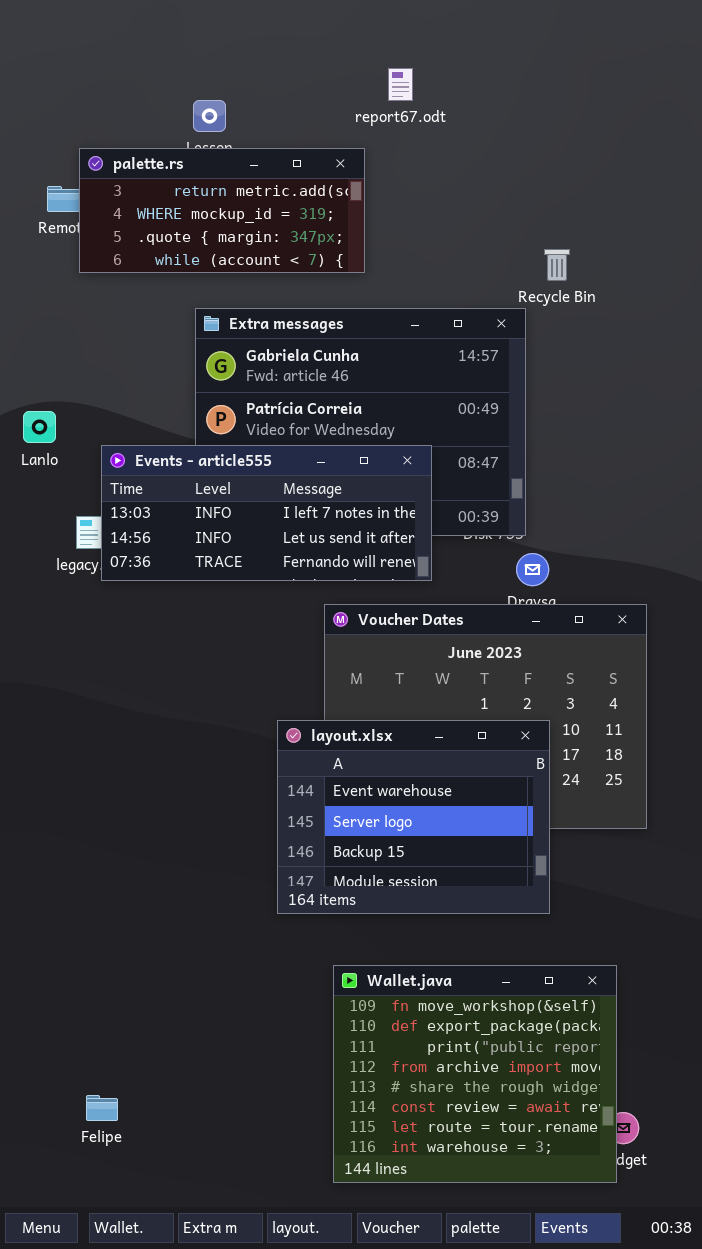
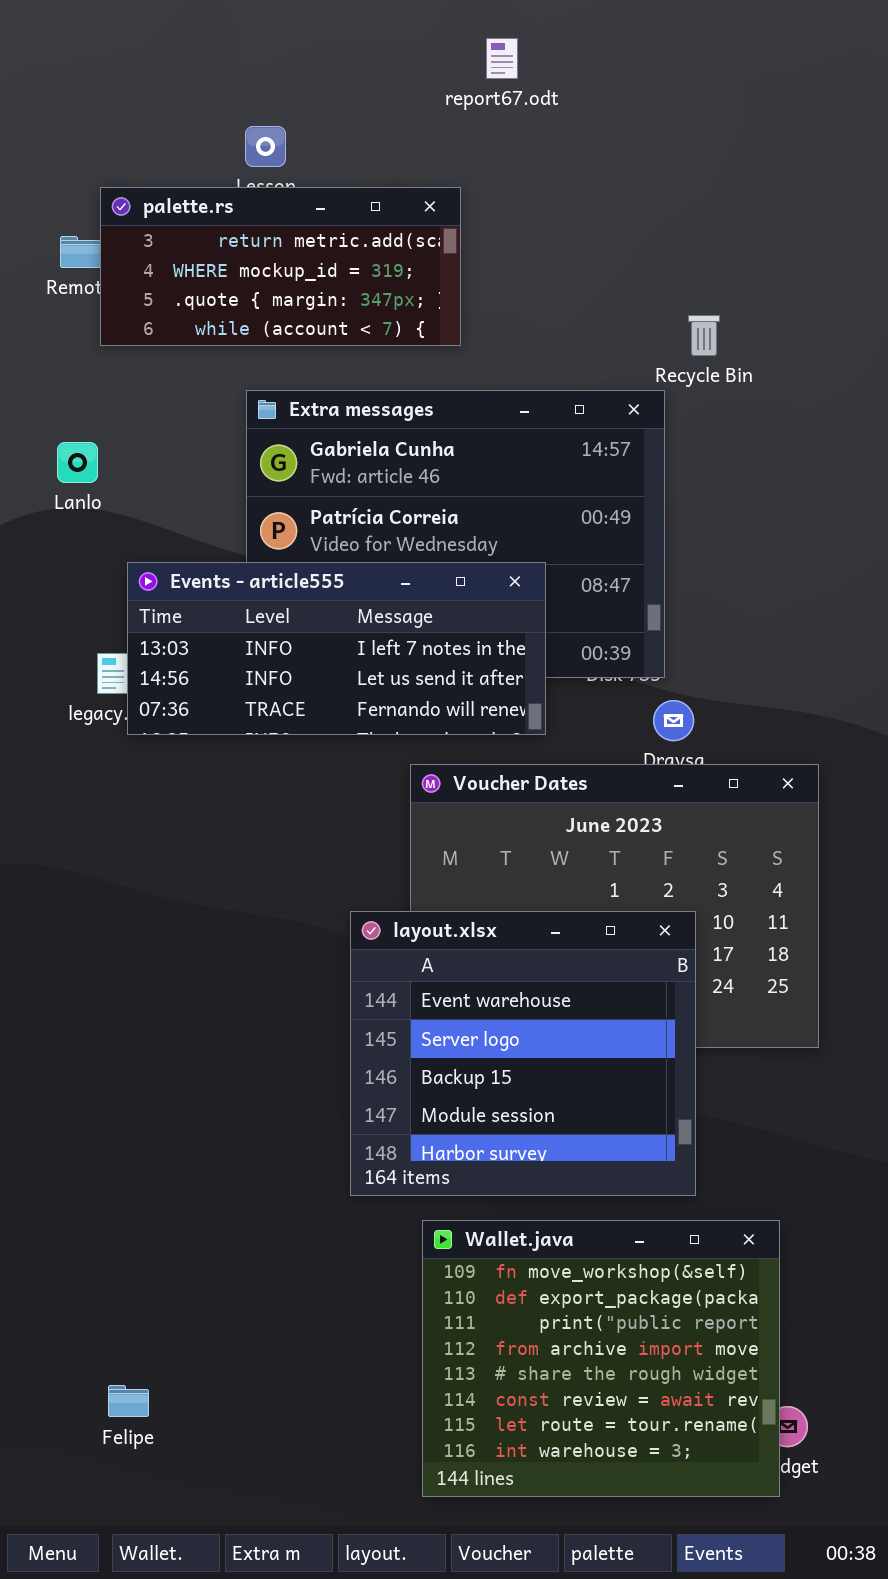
report67.odt: [388,68,413,101] -> [486,38,518,79], moved
Lanlo: [23,411,56,443] -> [57,442,98,483], moved
layout.xlsx: [277,720,550,914] -> [350,911,696,1196], resized

